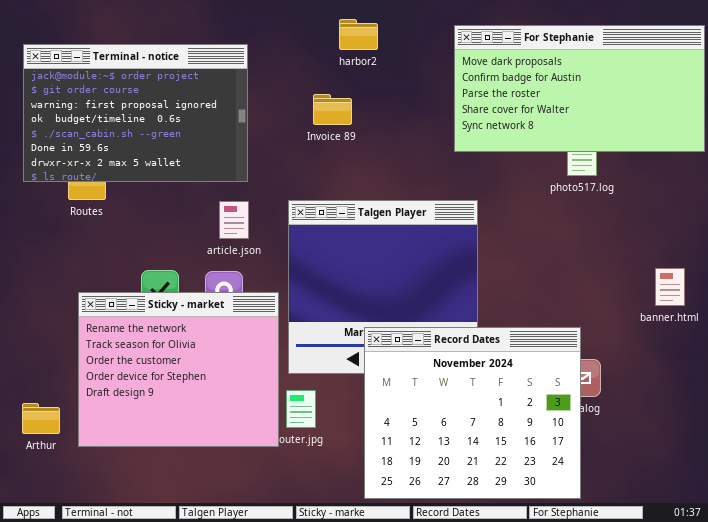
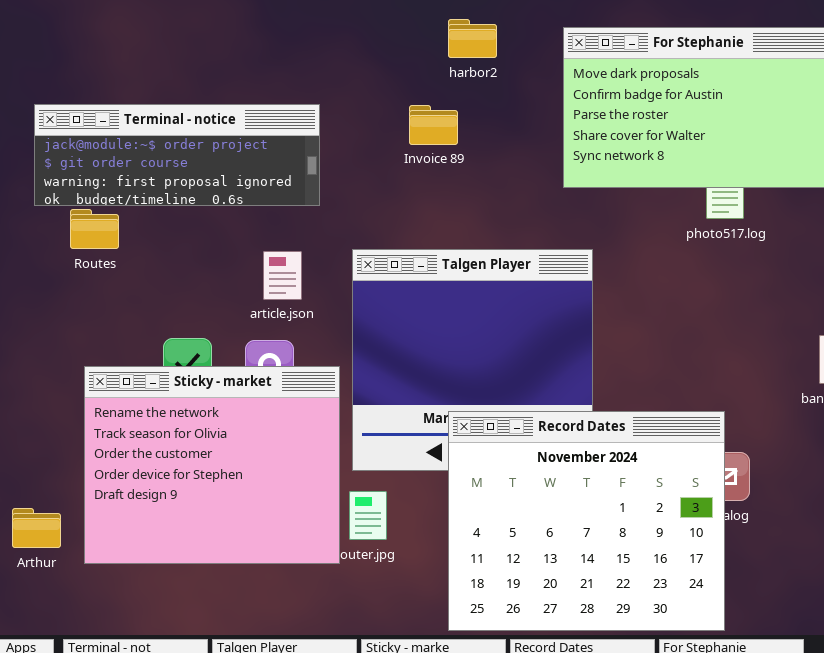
harbor2: [339,19,378,50] -> [448,19,497,58], moved
Terminal - notice: [23,44,248,182] -> [34,104,320,206], moved, resized
Invoice 89: [313,94,352,125] -> [409,105,458,145], moved

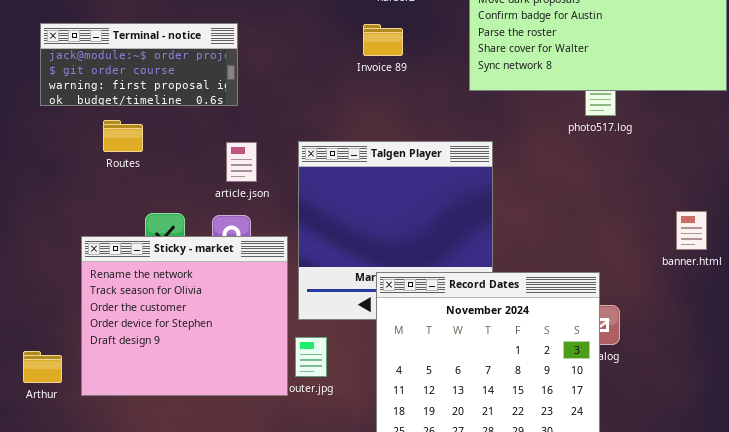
Terminal - notice: [34,104,320,206] -> [40,23,238,106], resized
Invoice 89: [409,105,458,145] -> [363,24,403,56], moved
Routes: [70,209,119,249] -> [103,120,143,152], moved

